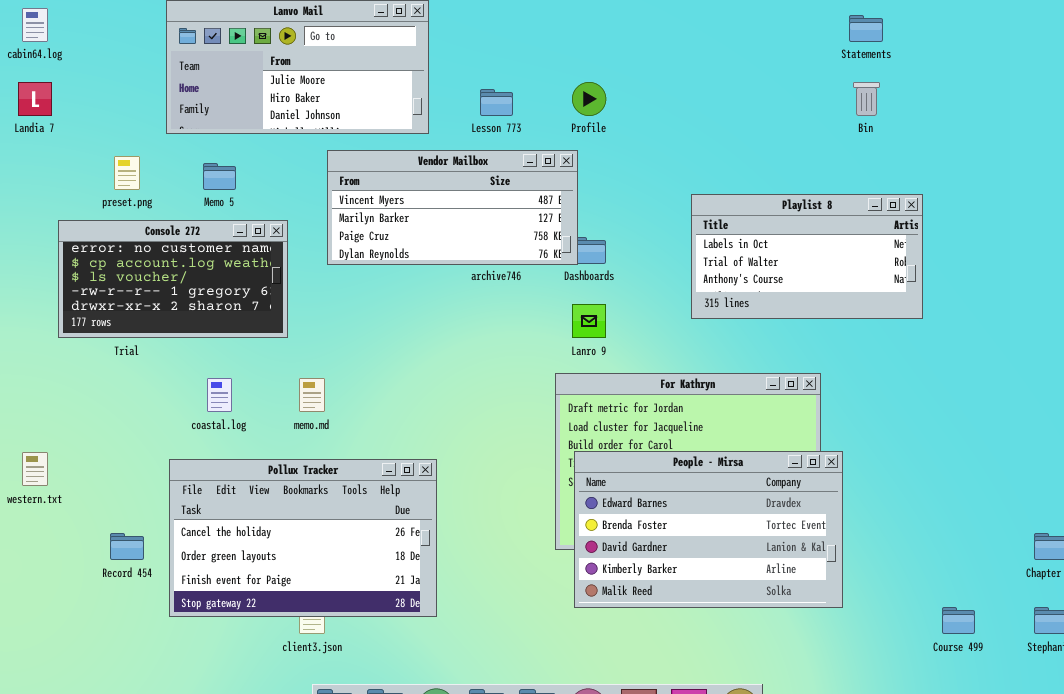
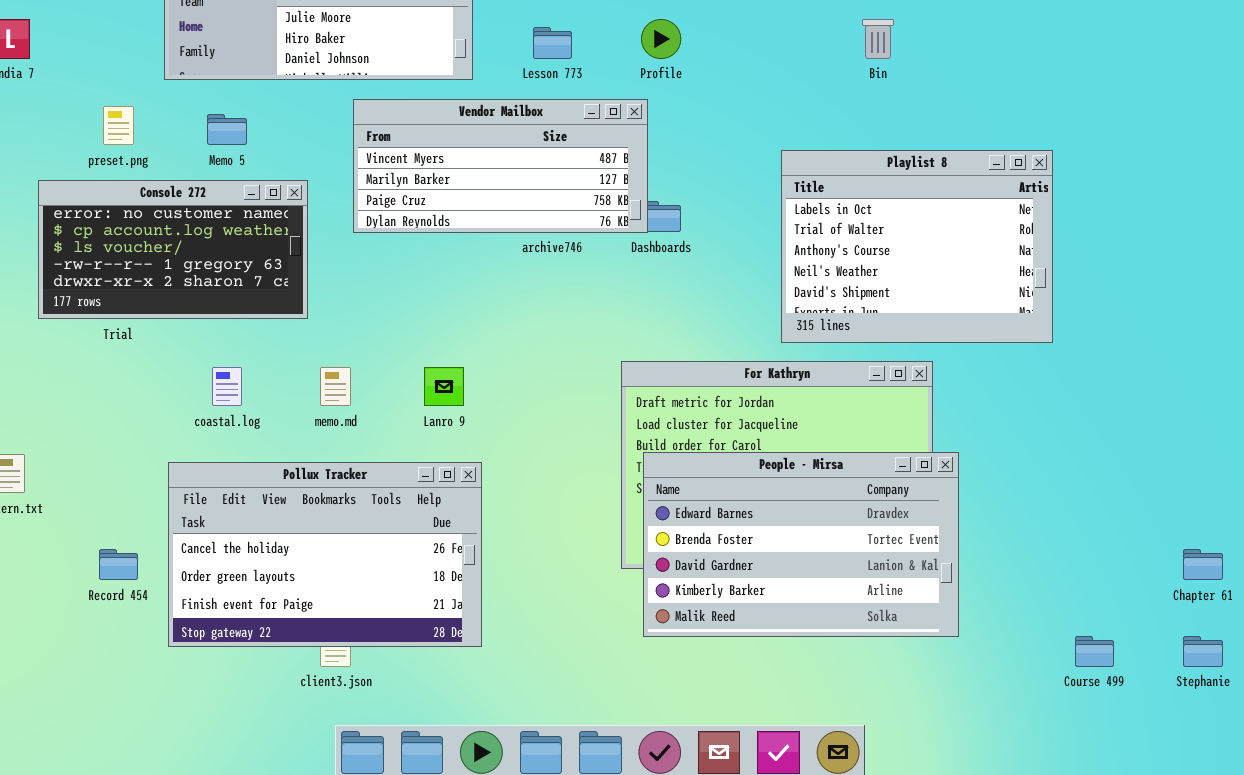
Bin: [853,82,880,116] -> [862,19,894,59], moved
Playlist 8: [691,194,923,319] -> [781,150,1053,343], resized
Lanro 9: [572,304,606,338] -> [424,367,464,406], moved

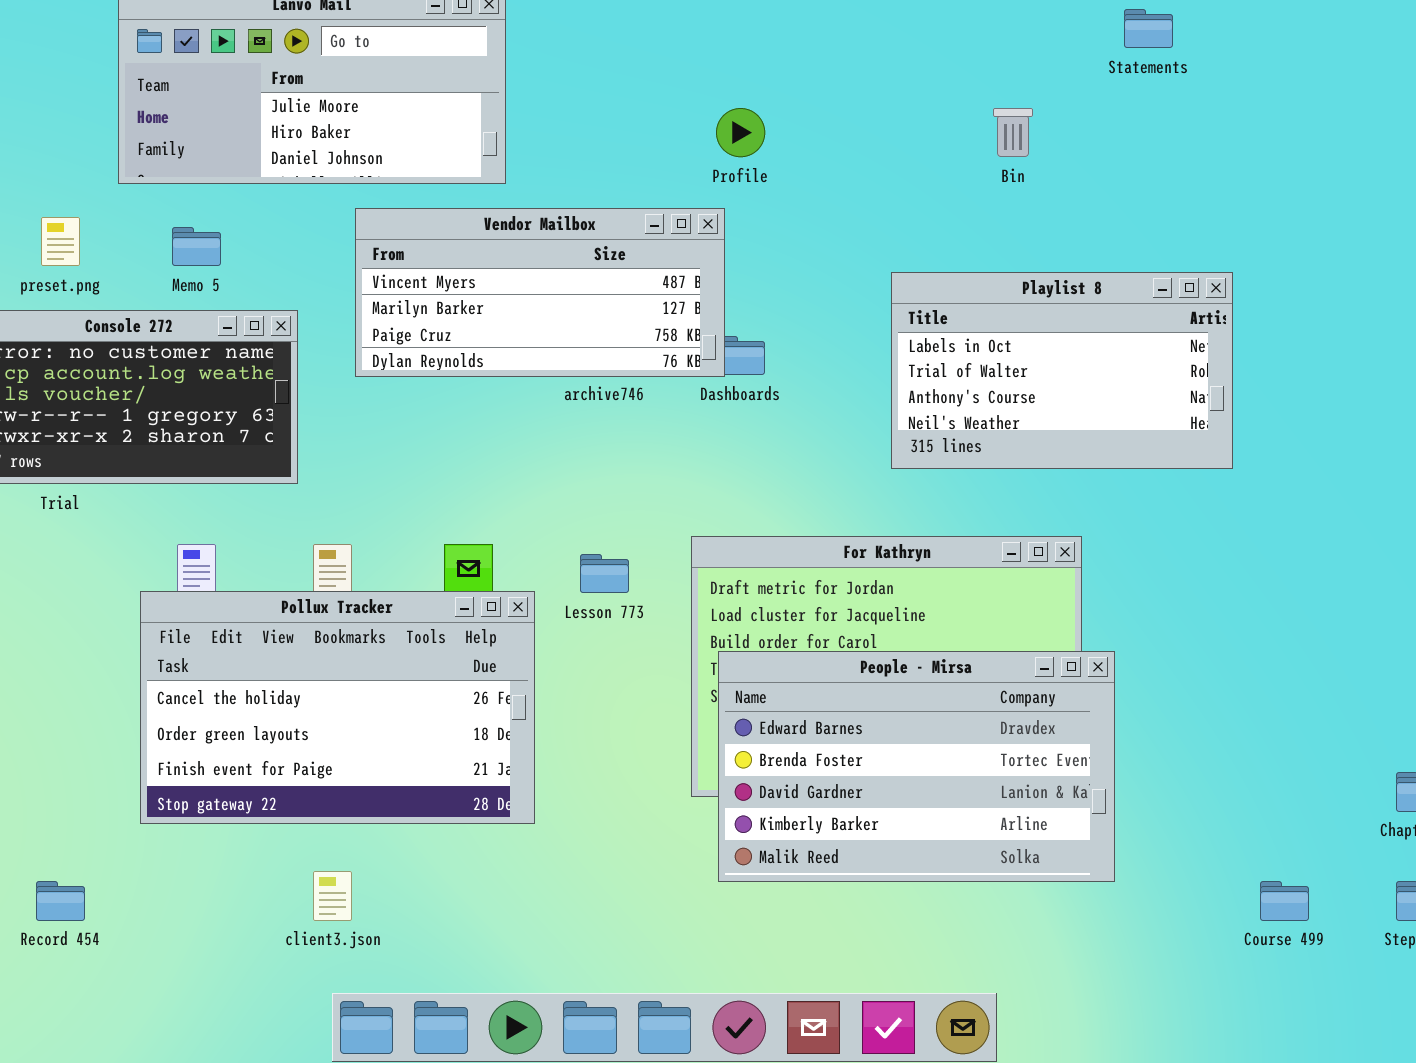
Lesson 773: [533,27,572,59] -> [580,554,629,593], moved
Playlist 8: [781,150,1053,343] -> [891,272,1233,469], resized
Pollux Tracker: [168,462,482,647] -> [140,591,535,824], moved
Record 454: [99,549,138,580] -> [36,881,85,921], moved

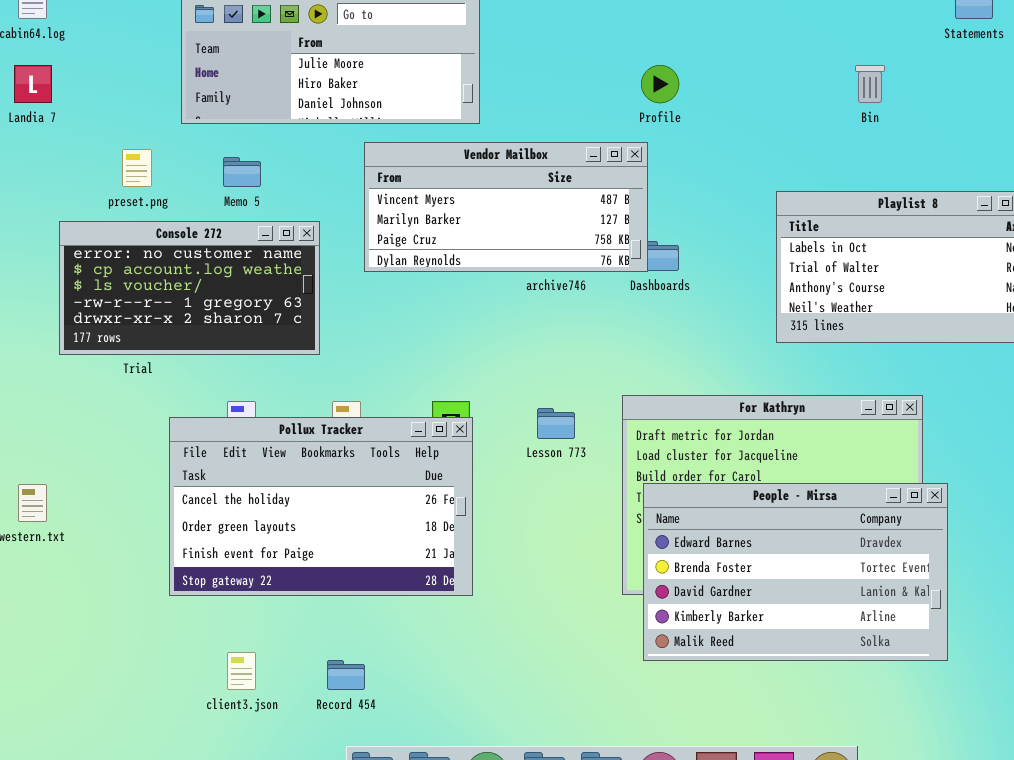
Pollux Tracker: [140,591,535,824] -> [169,417,473,596], moved
client3.json: [313,871,352,921] -> [227,652,256,690], moved
Record 454: [36,881,85,921] -> [327,660,365,690], moved

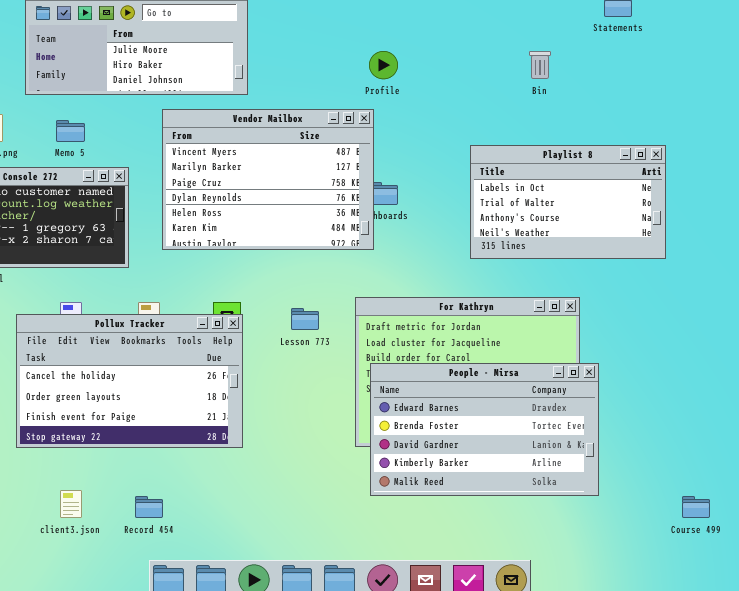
Vendor Mailbox: [364,142,648,272] -> [162,109,374,250], resized

